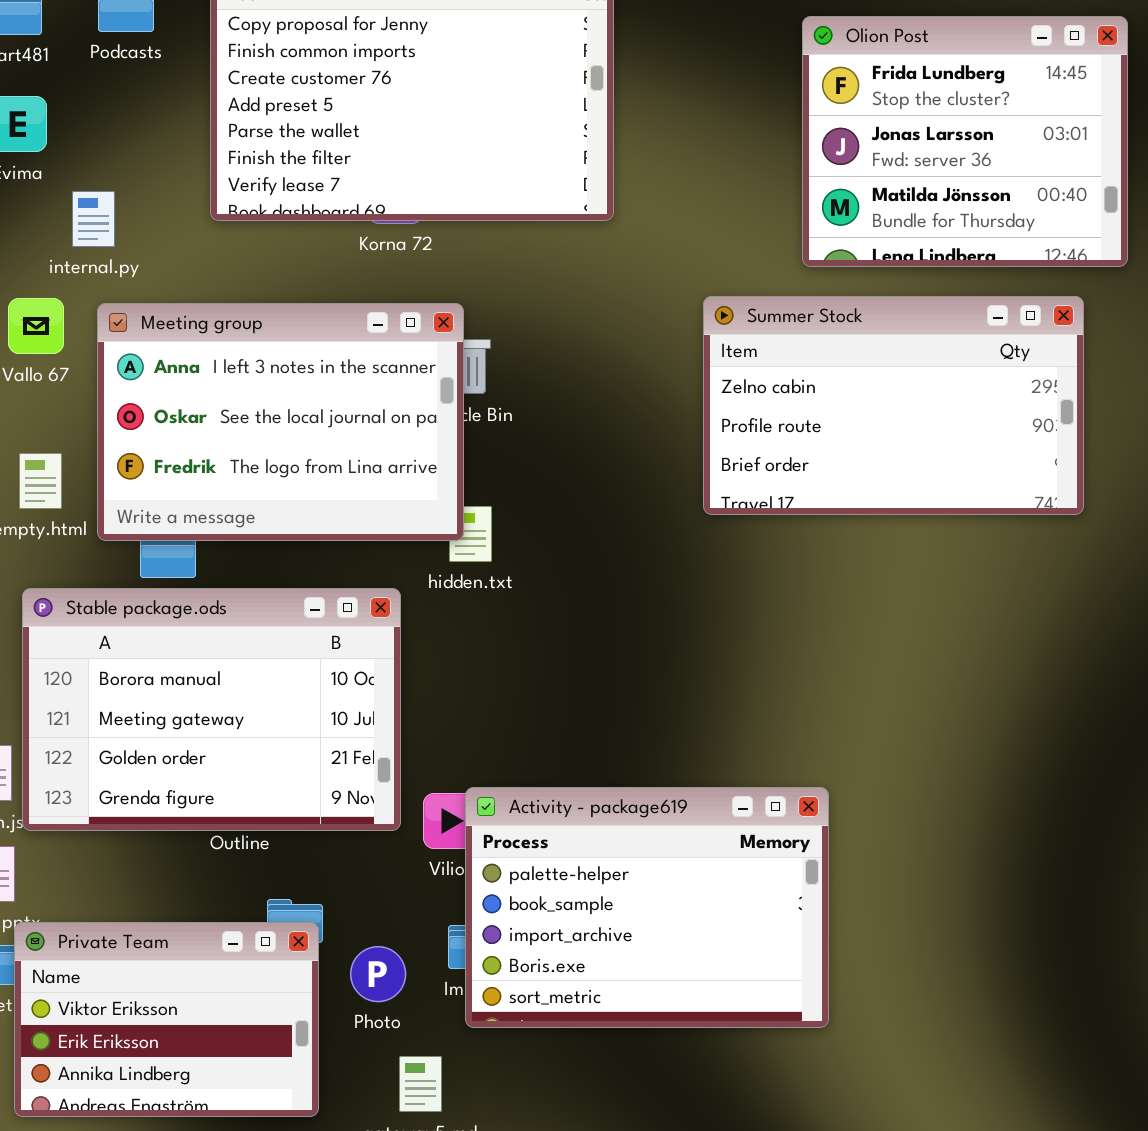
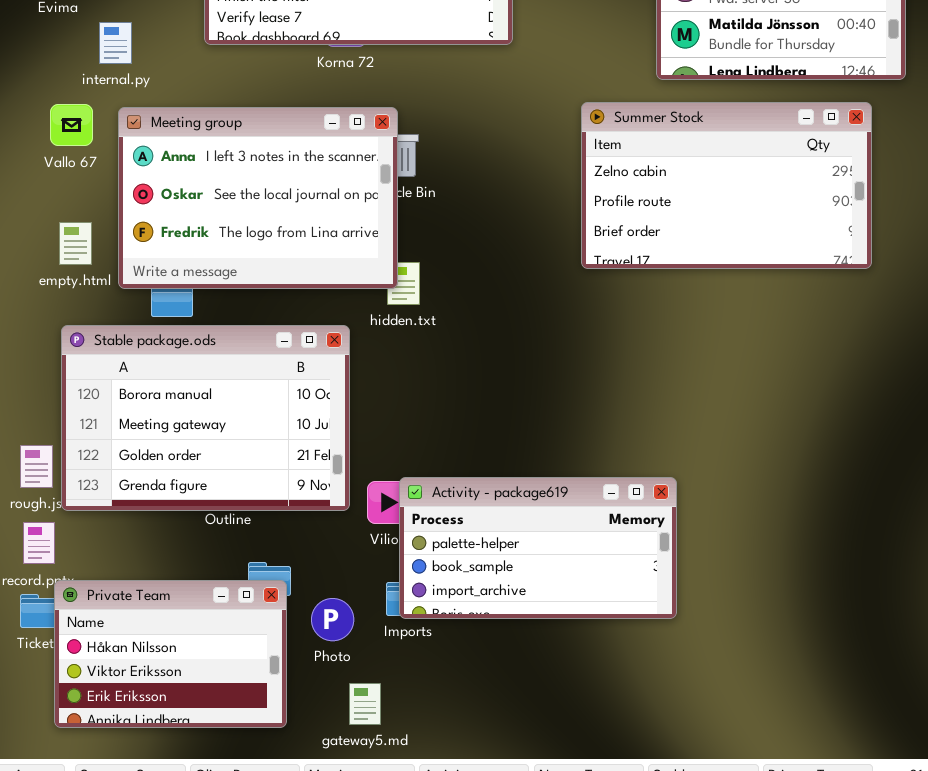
Activity - package619: [465,787,829,1028] -> [399,477,677,619], resized
Private Team: [14,922,319,1117] -> [54,580,287,728], scrolled up 1 row

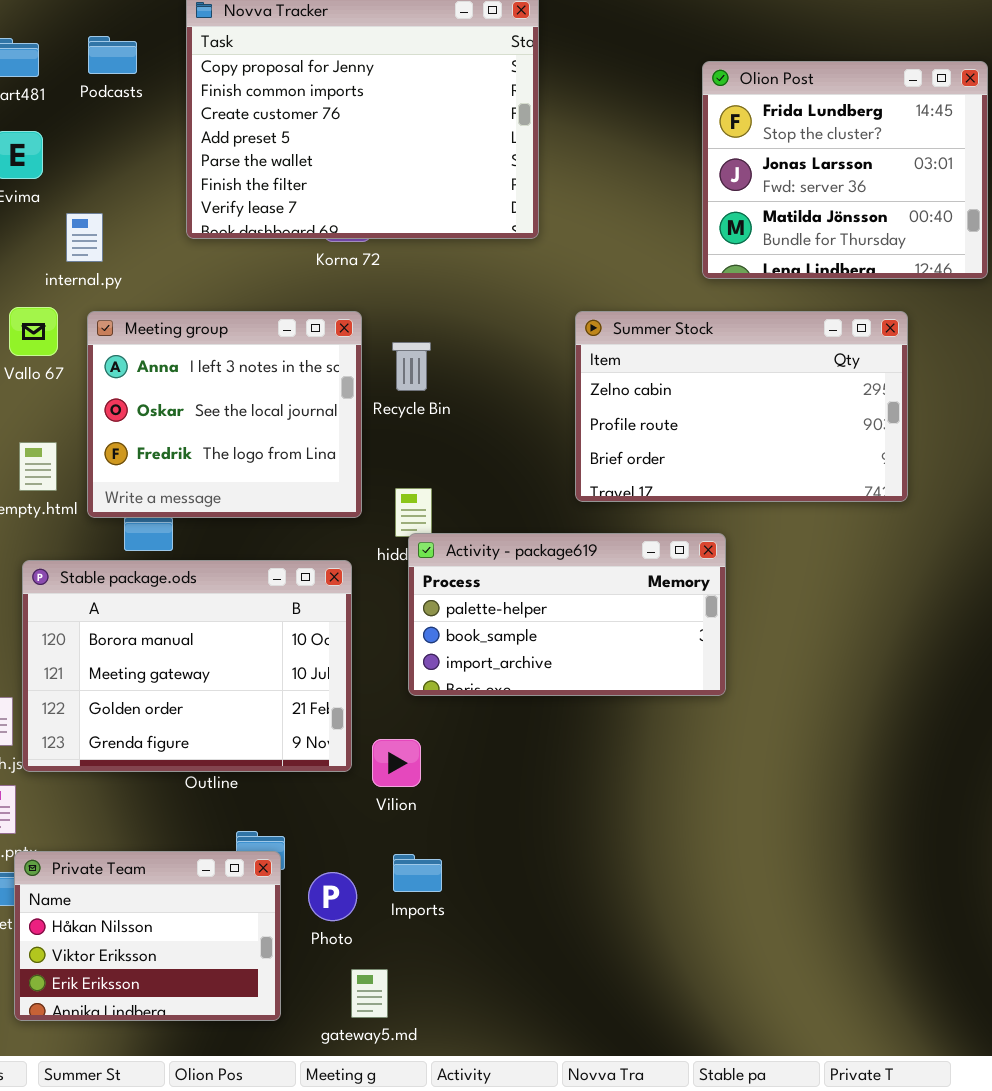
Summer Stock: [581,102,872,269] -> [575,311,908,502], moved
Meeting group: [118,107,398,289] -> [87,311,362,518], resized
Activity - package619: [399,477,677,619] -> [408,533,726,696], moved

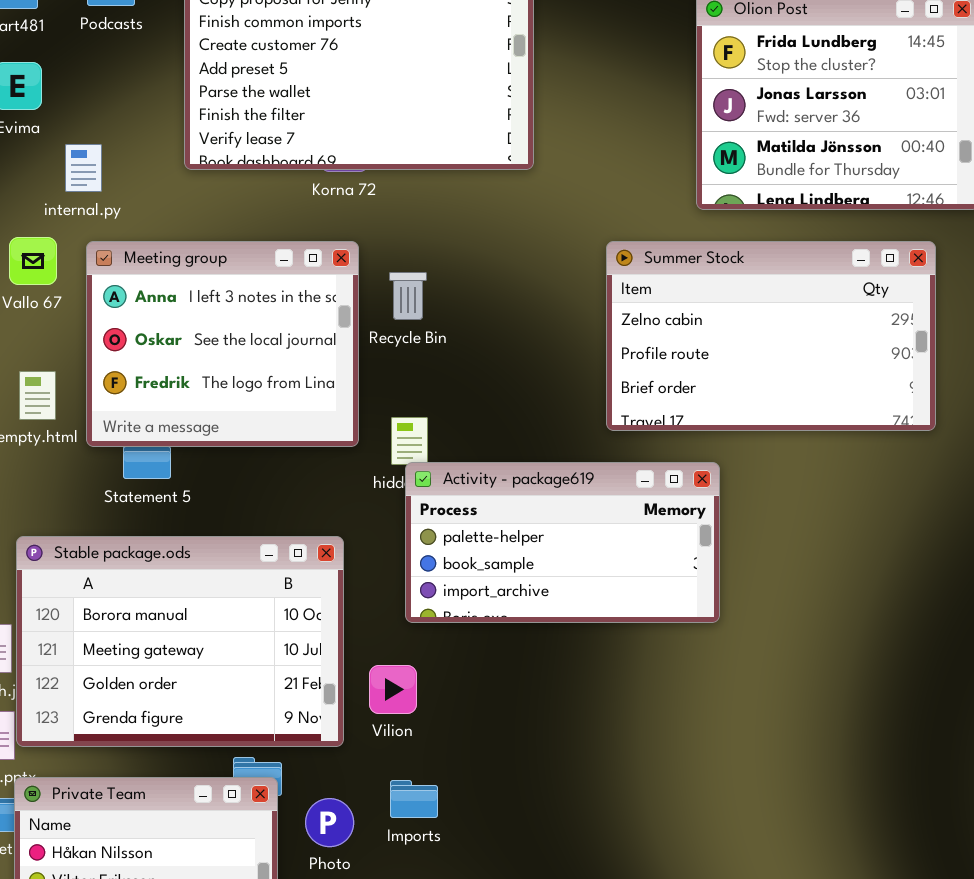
Summer Stock: [575,311,908,502] -> [606,241,936,431], moved
Stable package.ods: [22,560,352,772] -> [16,536,344,747], moved

